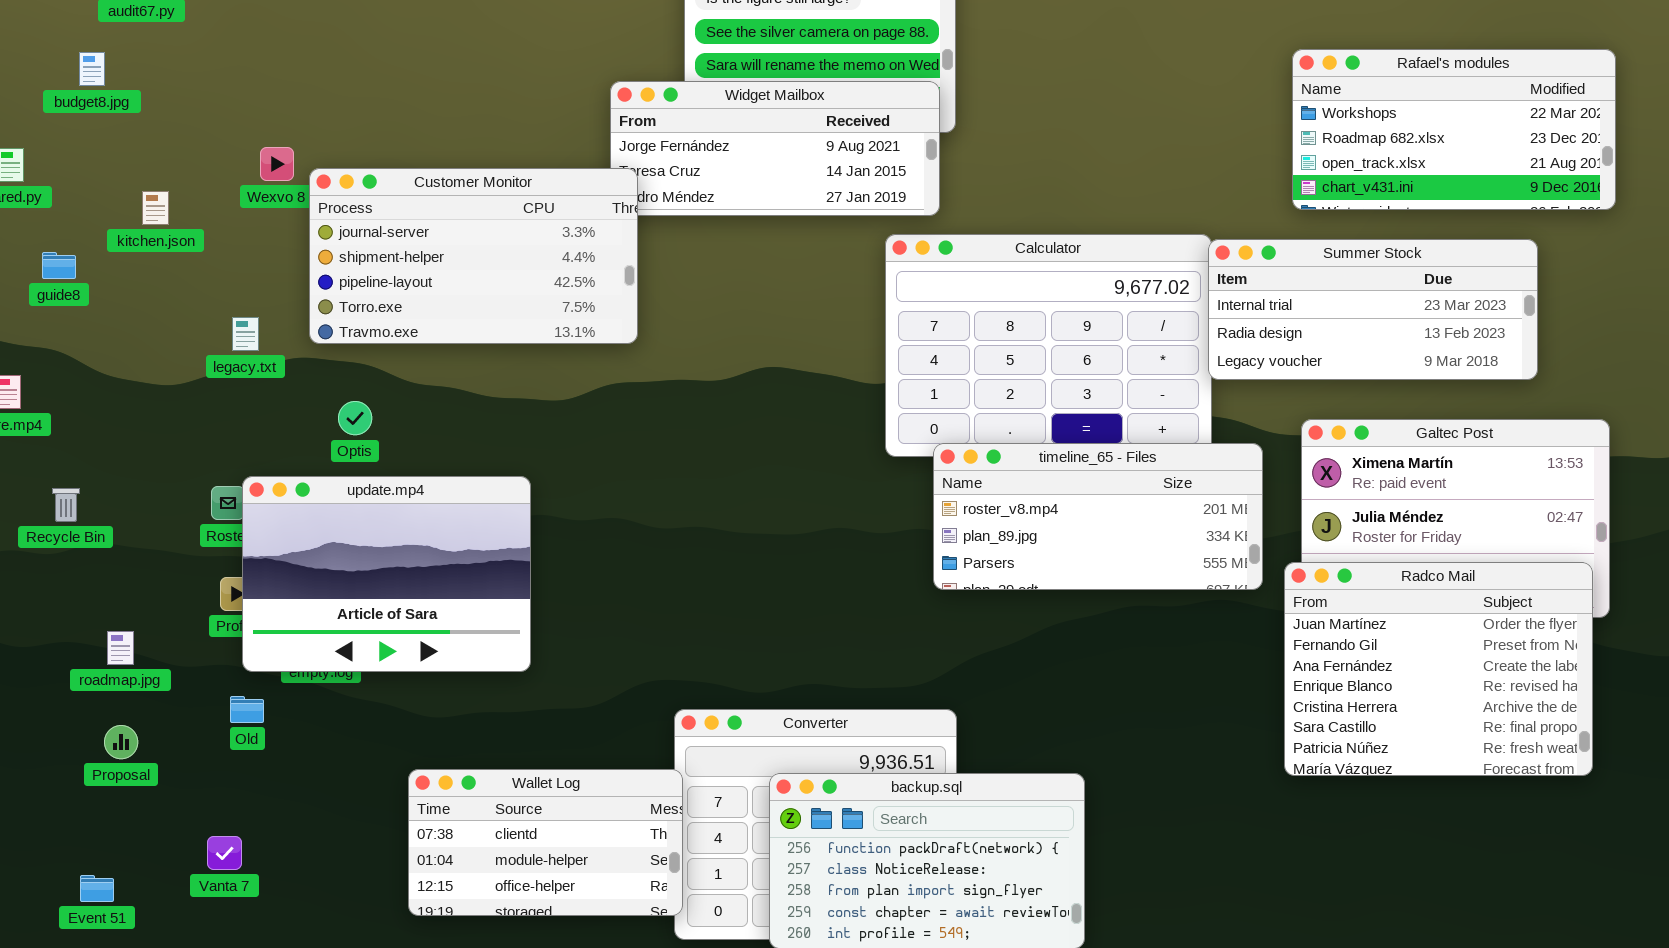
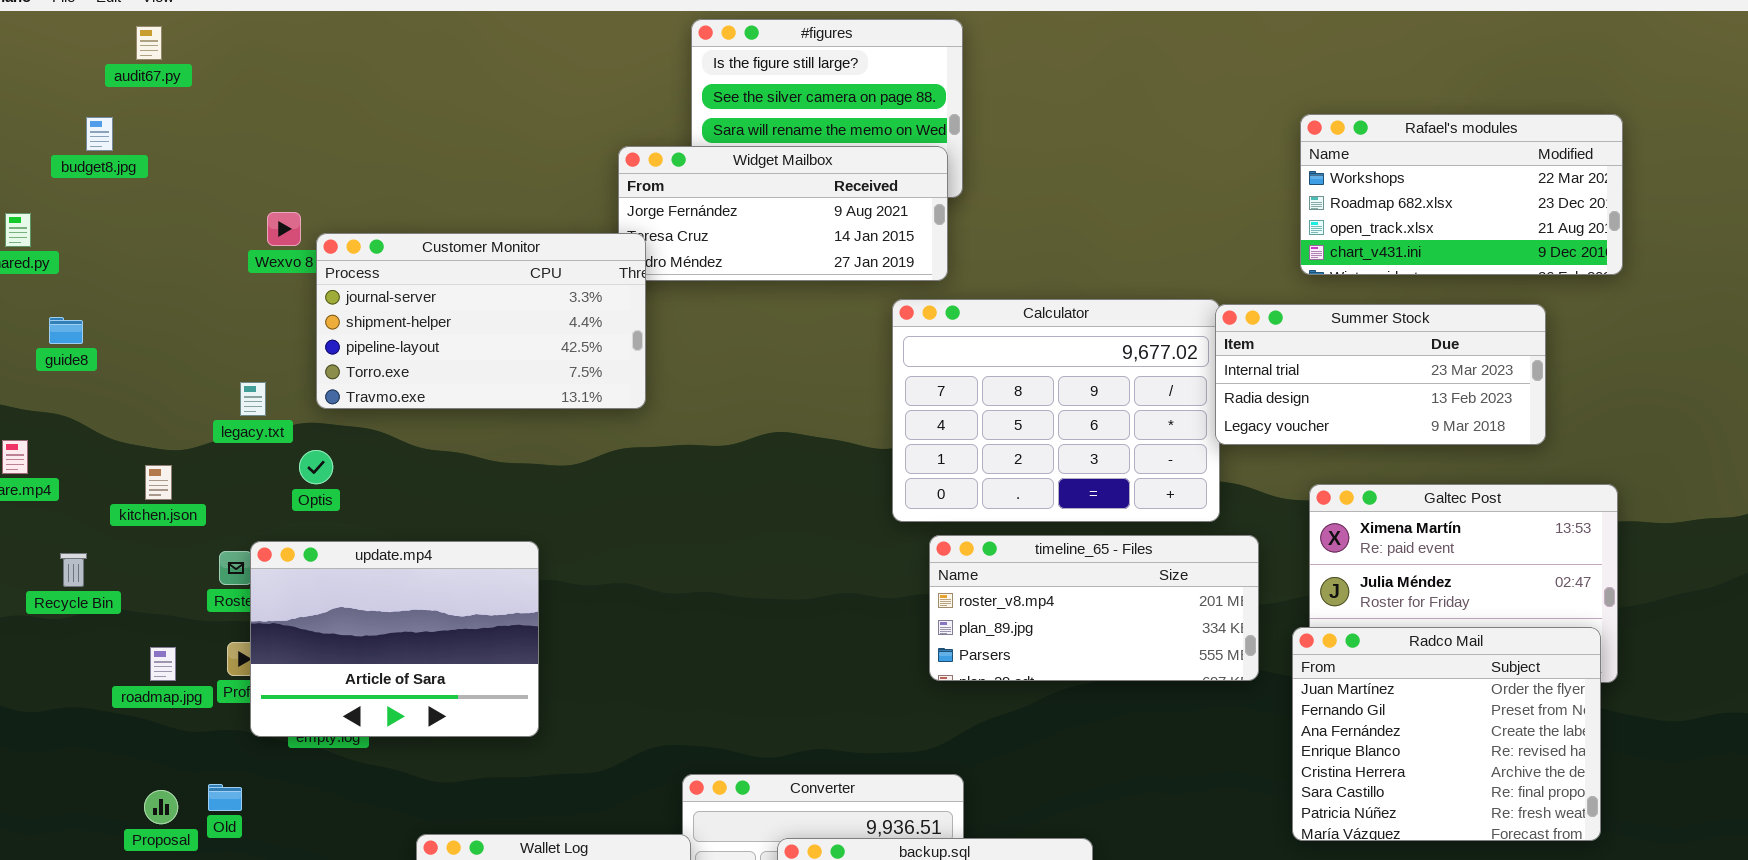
kitchen.json: [142,191,169,225] -> [145,465,172,500], moved
Optis: [338,401,372,435] -> [299,450,333,484], moved
timeline_65 - Files: [933,443,1263,590] -> [929,535,1259,681], moved
roadmap.jpg: [107,631,134,665] -> [150,647,176,681], moved
Old: [230,696,264,723] -> [208,784,242,811], moved
Proposal: [104,725,138,759] -> [144,790,178,824], moved

